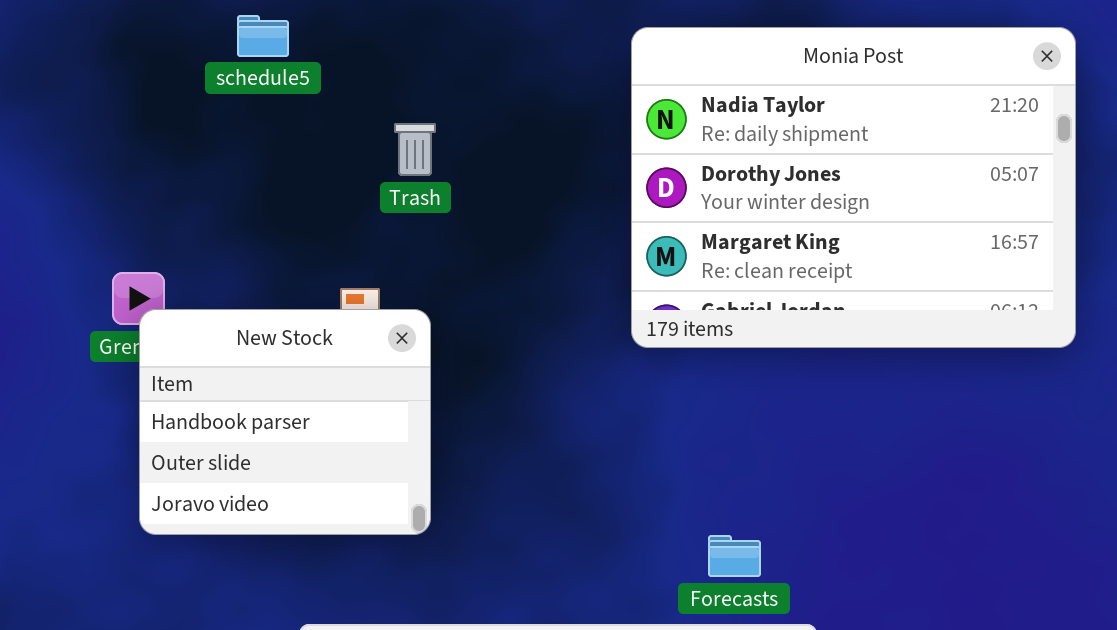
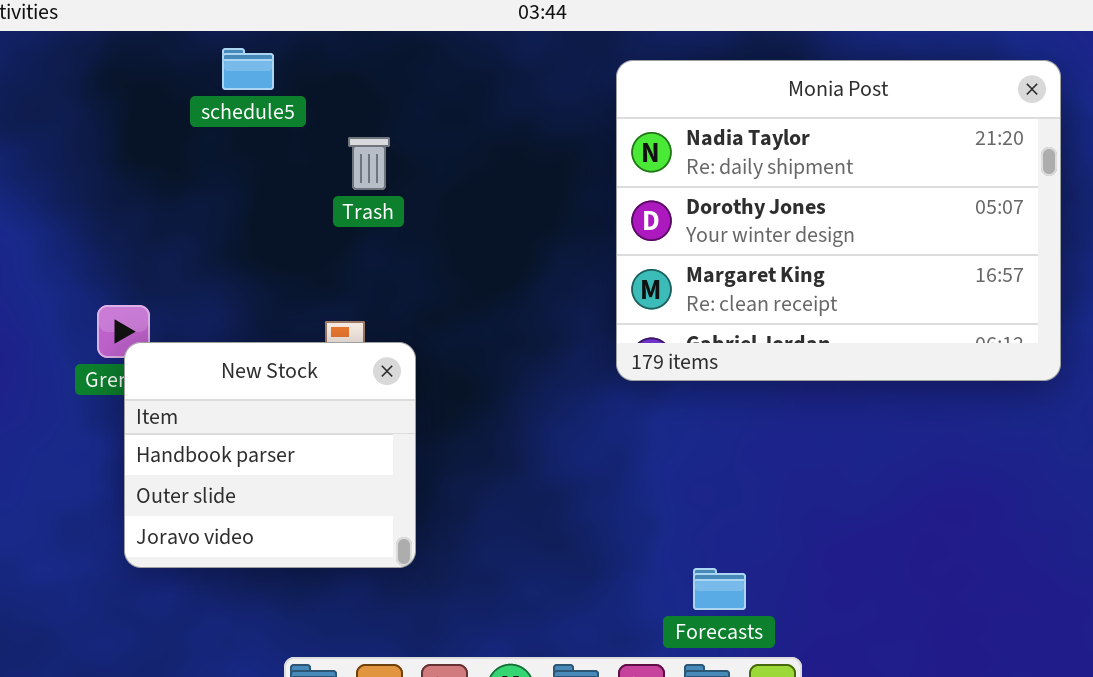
Trash: [394,123,436,176] -> [348,137,390,190], moved

